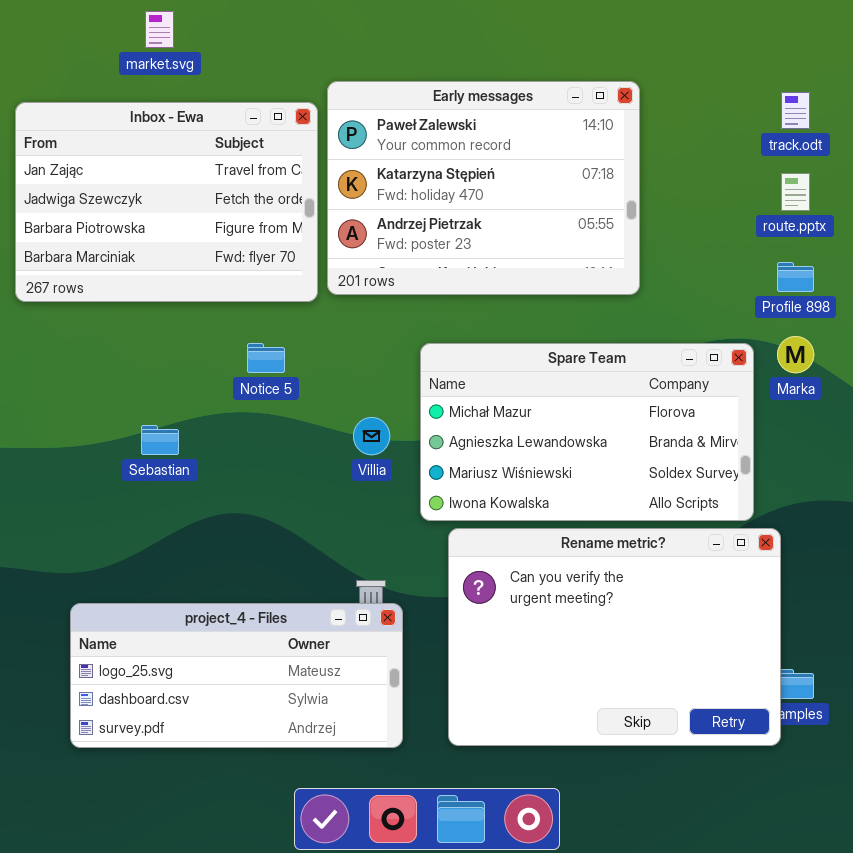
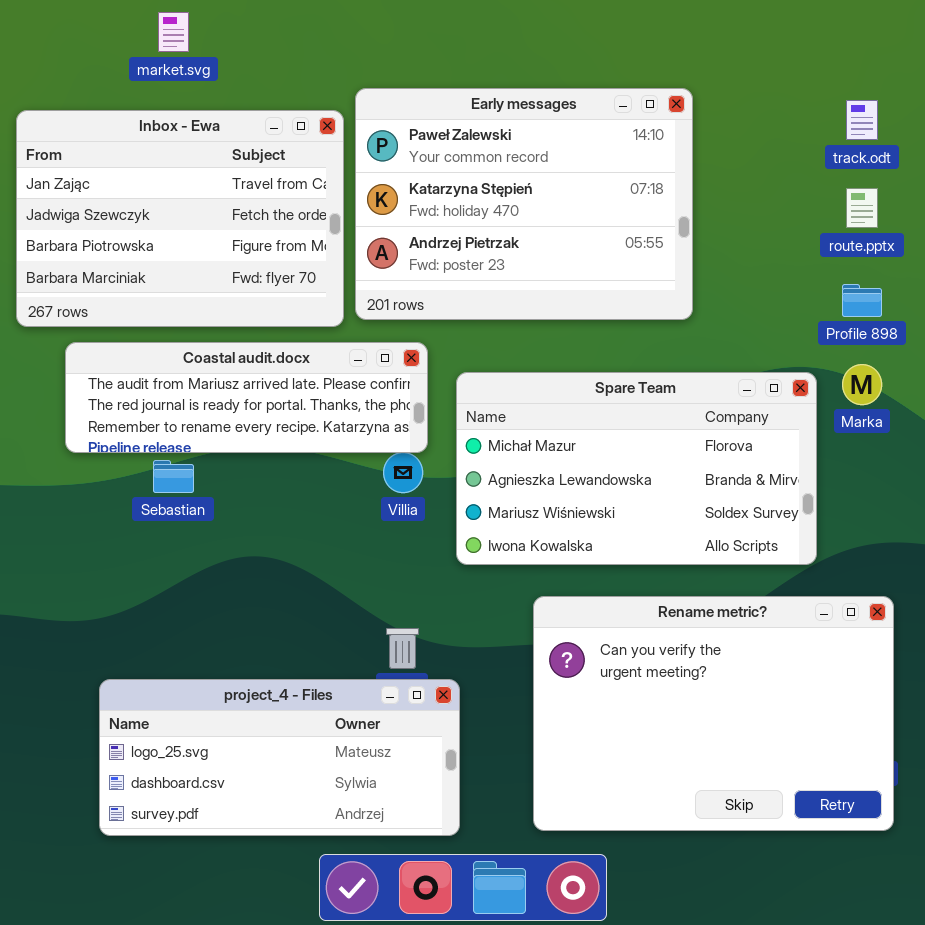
Coastal audit.docx: none -> [65,342,428,453], opened
Rename metric?: [448,528,781,746] -> [533,596,894,831], moved
project_4 - Files: [70,603,403,748] -> [99,679,460,836], moved

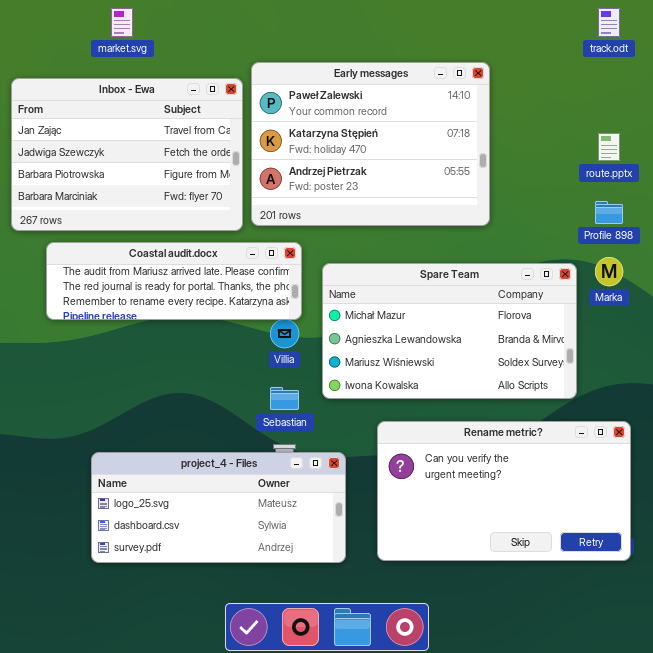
track.odt: [846,100,878,140] -> [598,8,620,37], moved
Sebastian: [153,460,194,493] -> [270,387,299,410], moved
Rename metric?: [533,596,894,831] -> [377,421,631,561], resized
project_4 - Files: [99,679,460,836] -> [91,452,346,563], moved

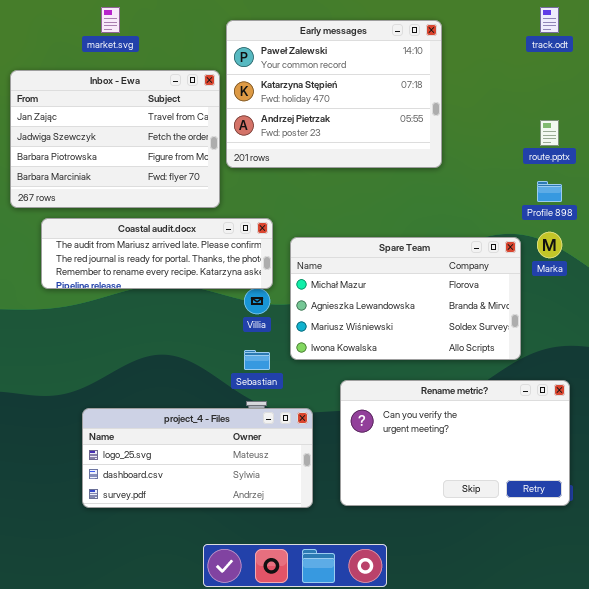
Early messages: [251,62,490,226] -> [226,20,442,168], moved

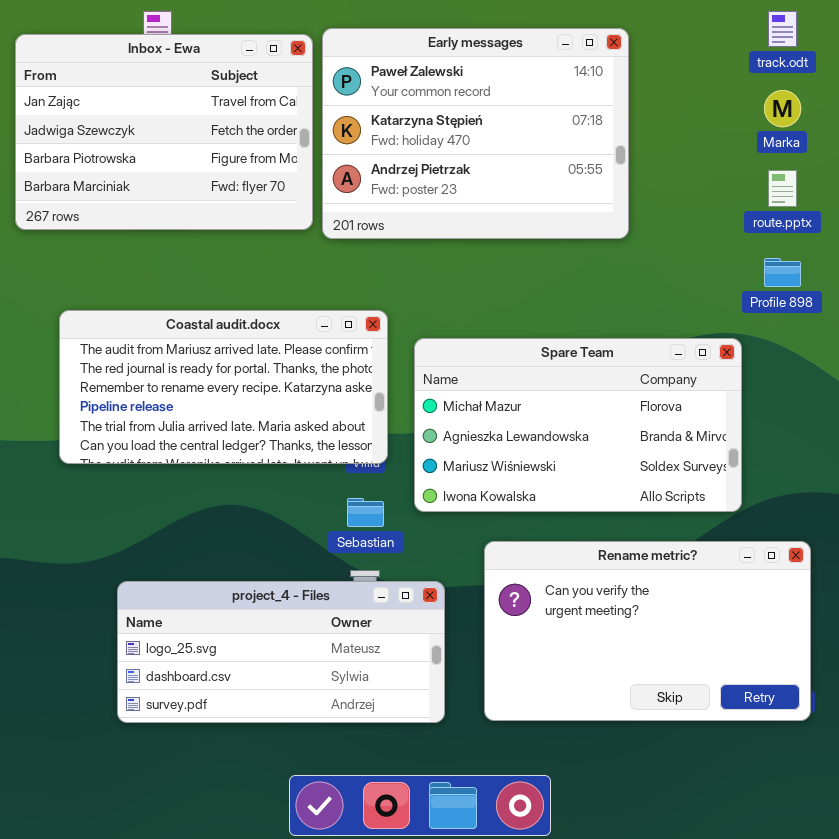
Inbox - Ewa: [10,70,220,208] -> [15,34,313,230], moved
Coastal audit.docx: [41,218,273,289] -> [59,310,388,464], resized
Marka: [537,232,562,258] -> [764,90,801,127], moved

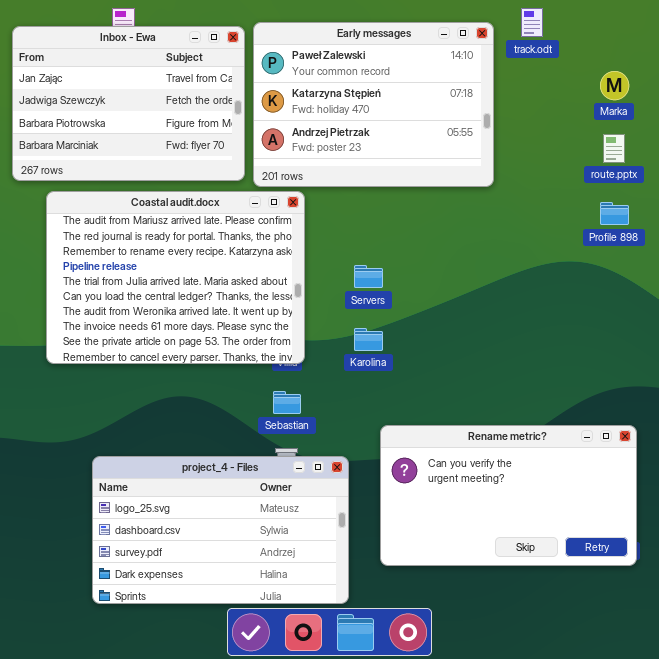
track.odt: [768,11,797,47] -> [521,8,543,37], moved
Coastal audit.docx: [59,310,388,464] -> [46,191,305,364], resized
Spare Team: [414,338,742,512] -> none, closed
project_4 - Files: [117,581,445,723] -> [92,456,349,604], resized

